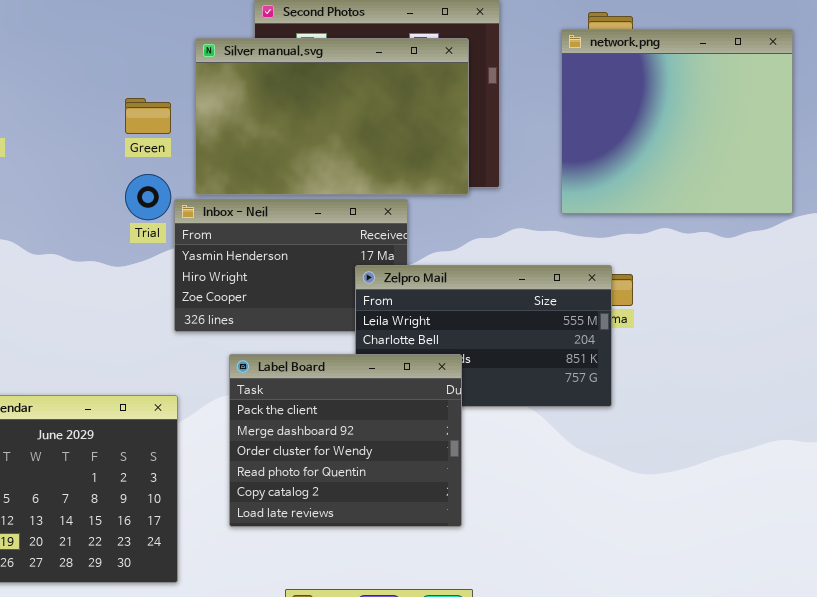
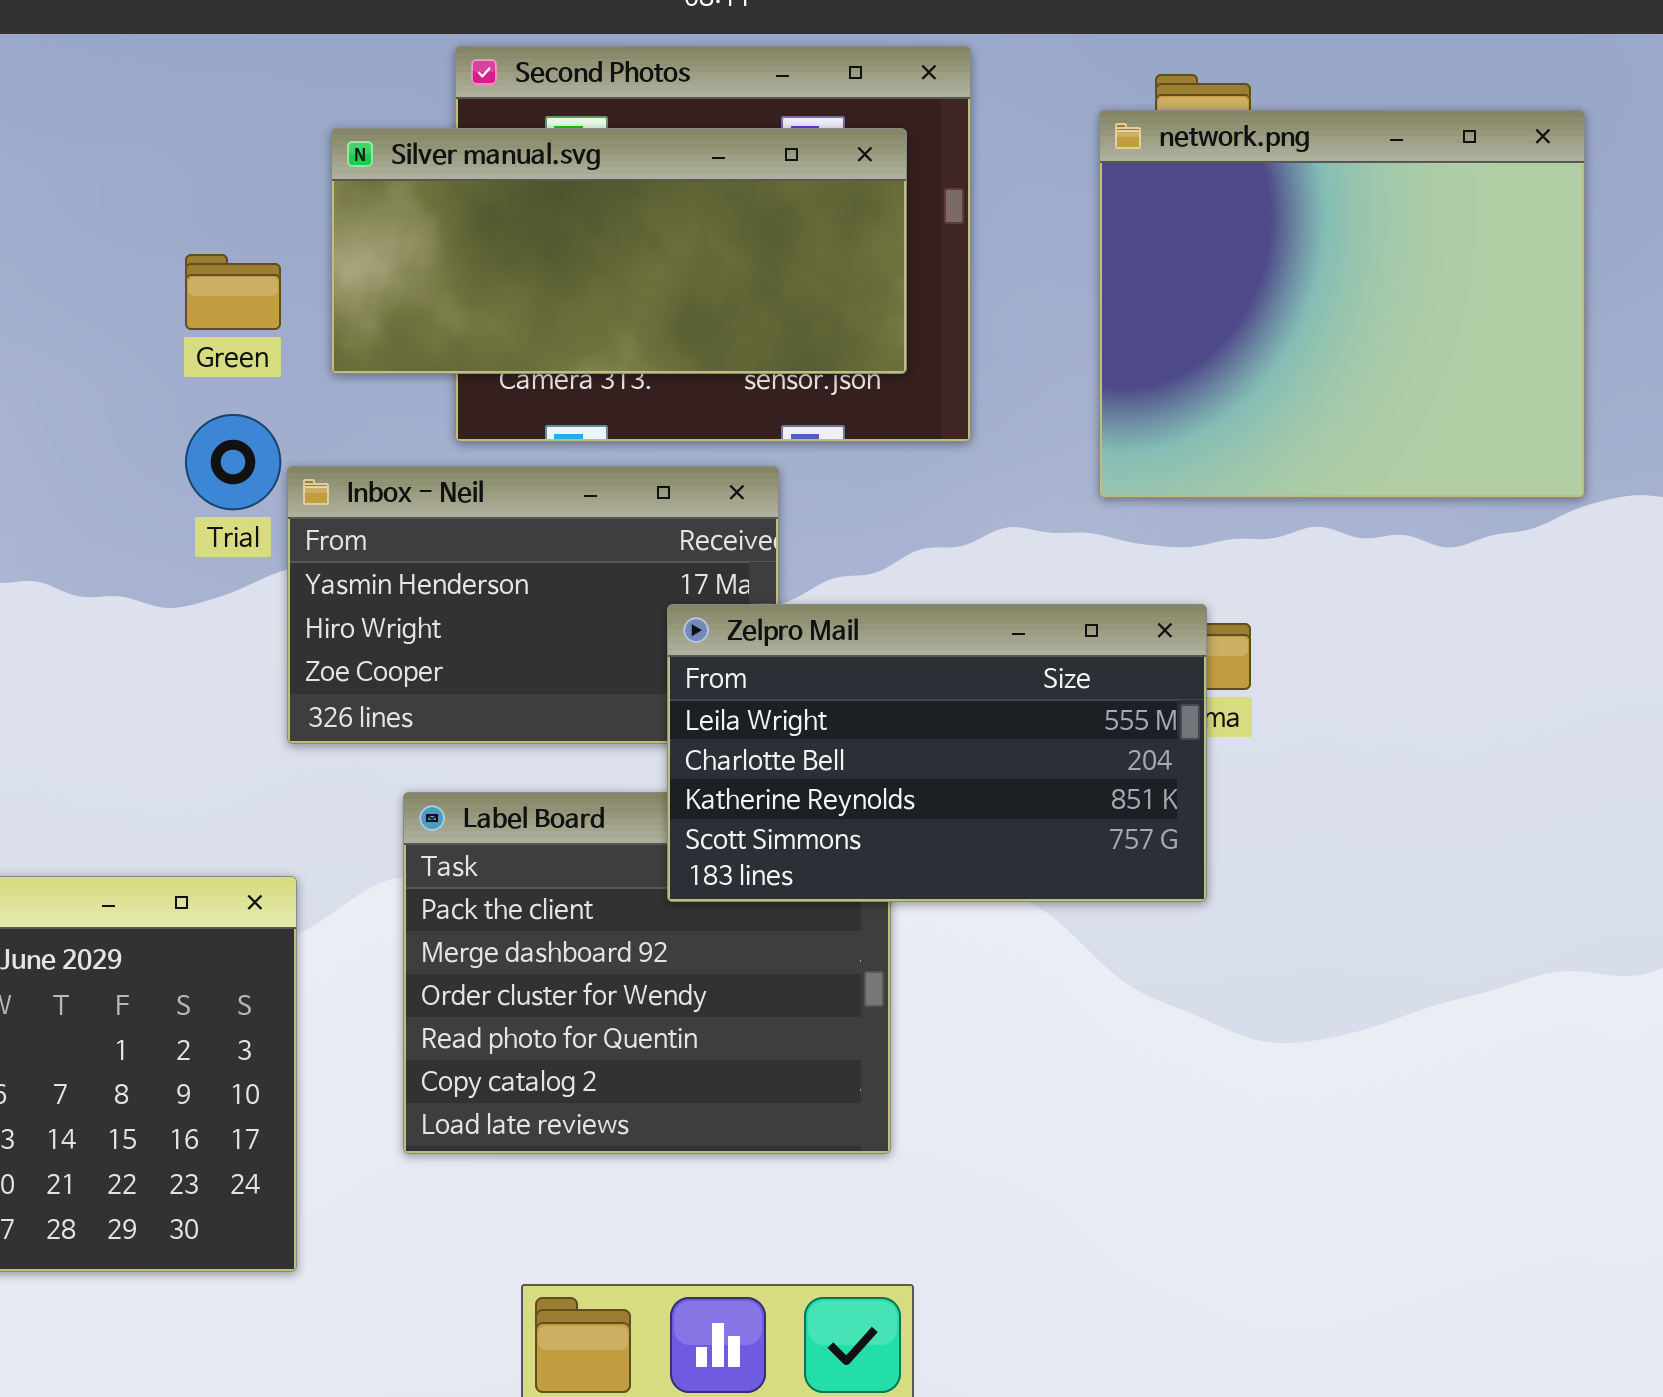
Silver manual.svg: [195,38,469,195] -> [331,128,907,374], resized
Zelpro Mail: [355,265,612,407] -> [667,604,1207,902], raised

